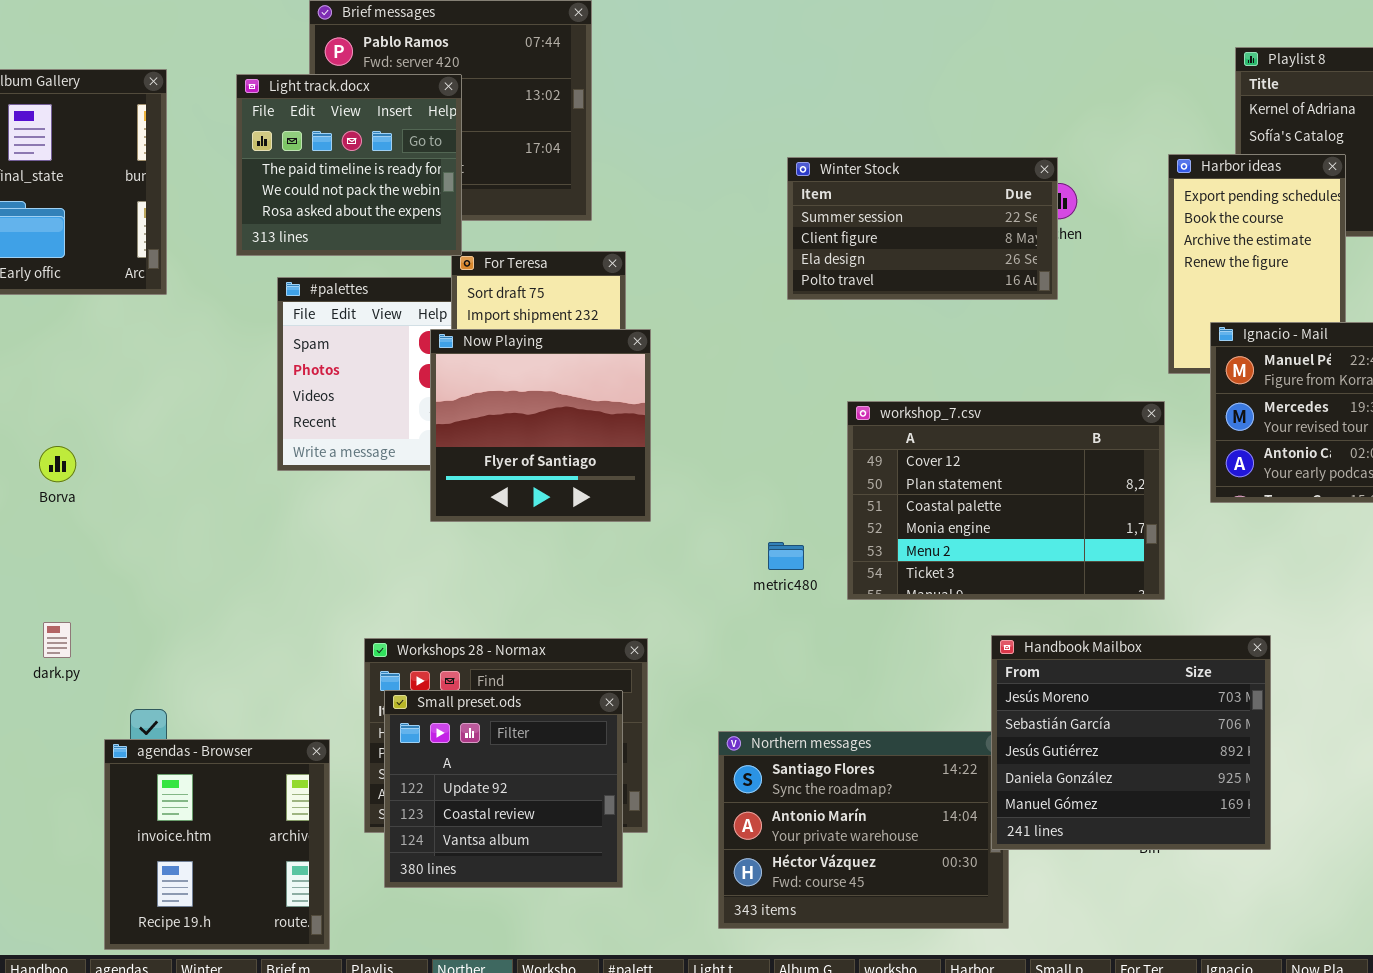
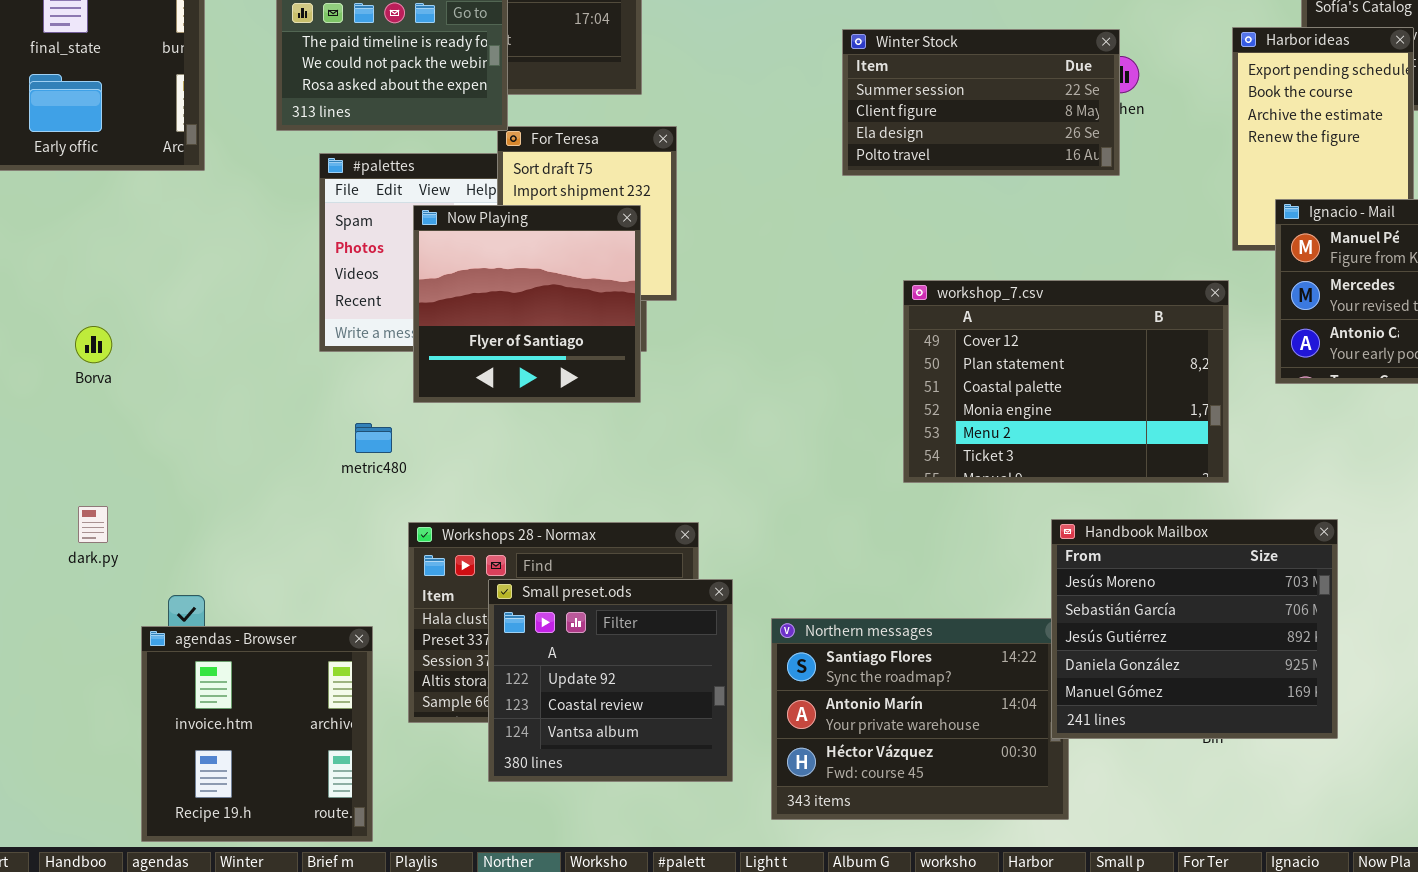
Now Playing: [430,329,651,522] -> [413,205,641,403], moved
metric480: [768,542,804,570] -> [355,423,392,453], moved
Small preset.ods: [384,690,623,888] -> [488,579,733,782], moved

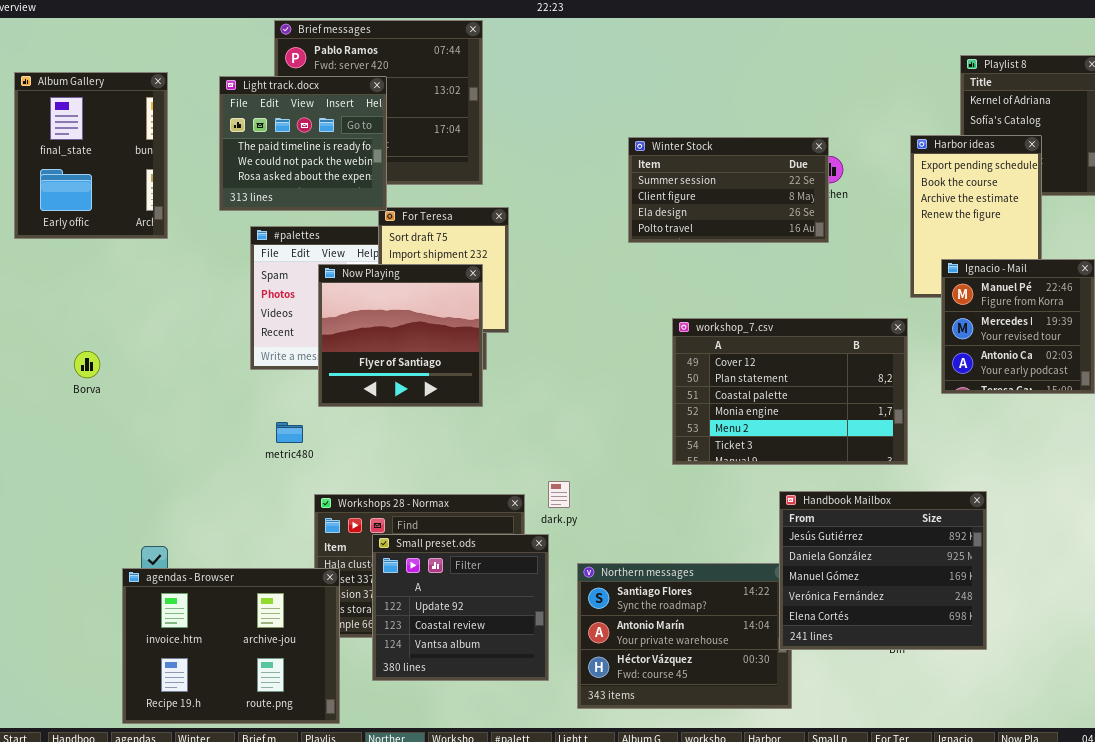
dark.py: [78,506,108,543] -> [548,481,570,508], moved
Handbook Mailbox: [1051,519,1338,739] -> [779,491,987,650], scrolled down 2 rows
agendas - Browser: [141,626,373,842] -> [122,568,340,724], resized

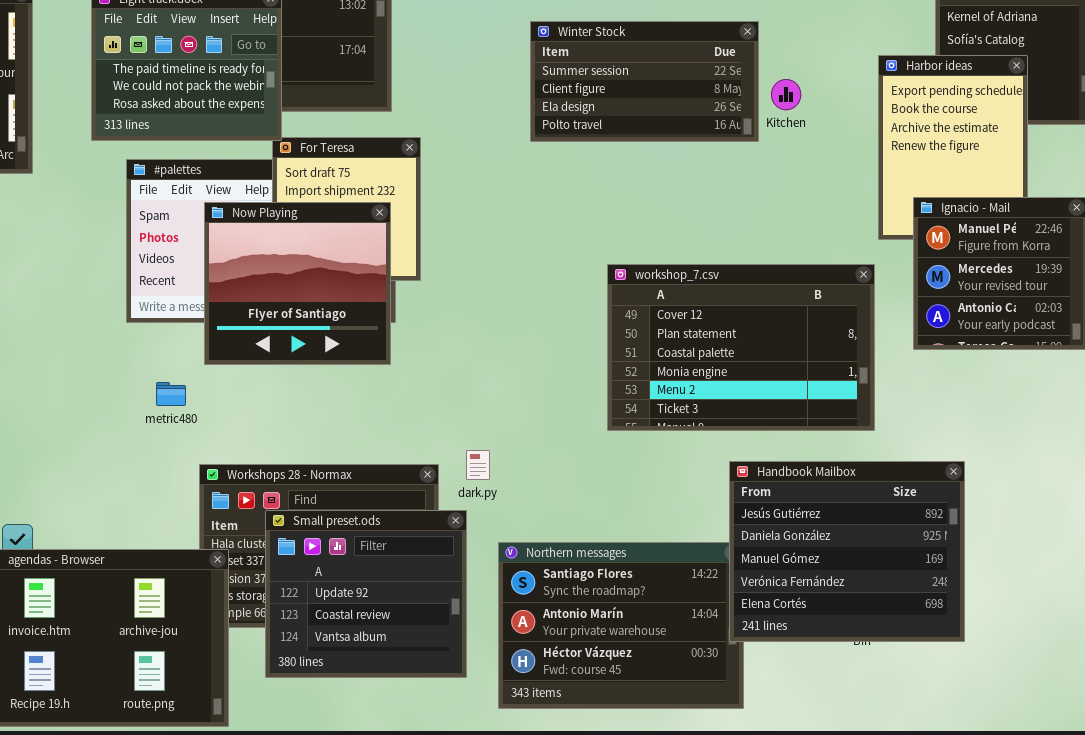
Winter Stock: [628,137,829,243] -> [530,21,759,142], moved

